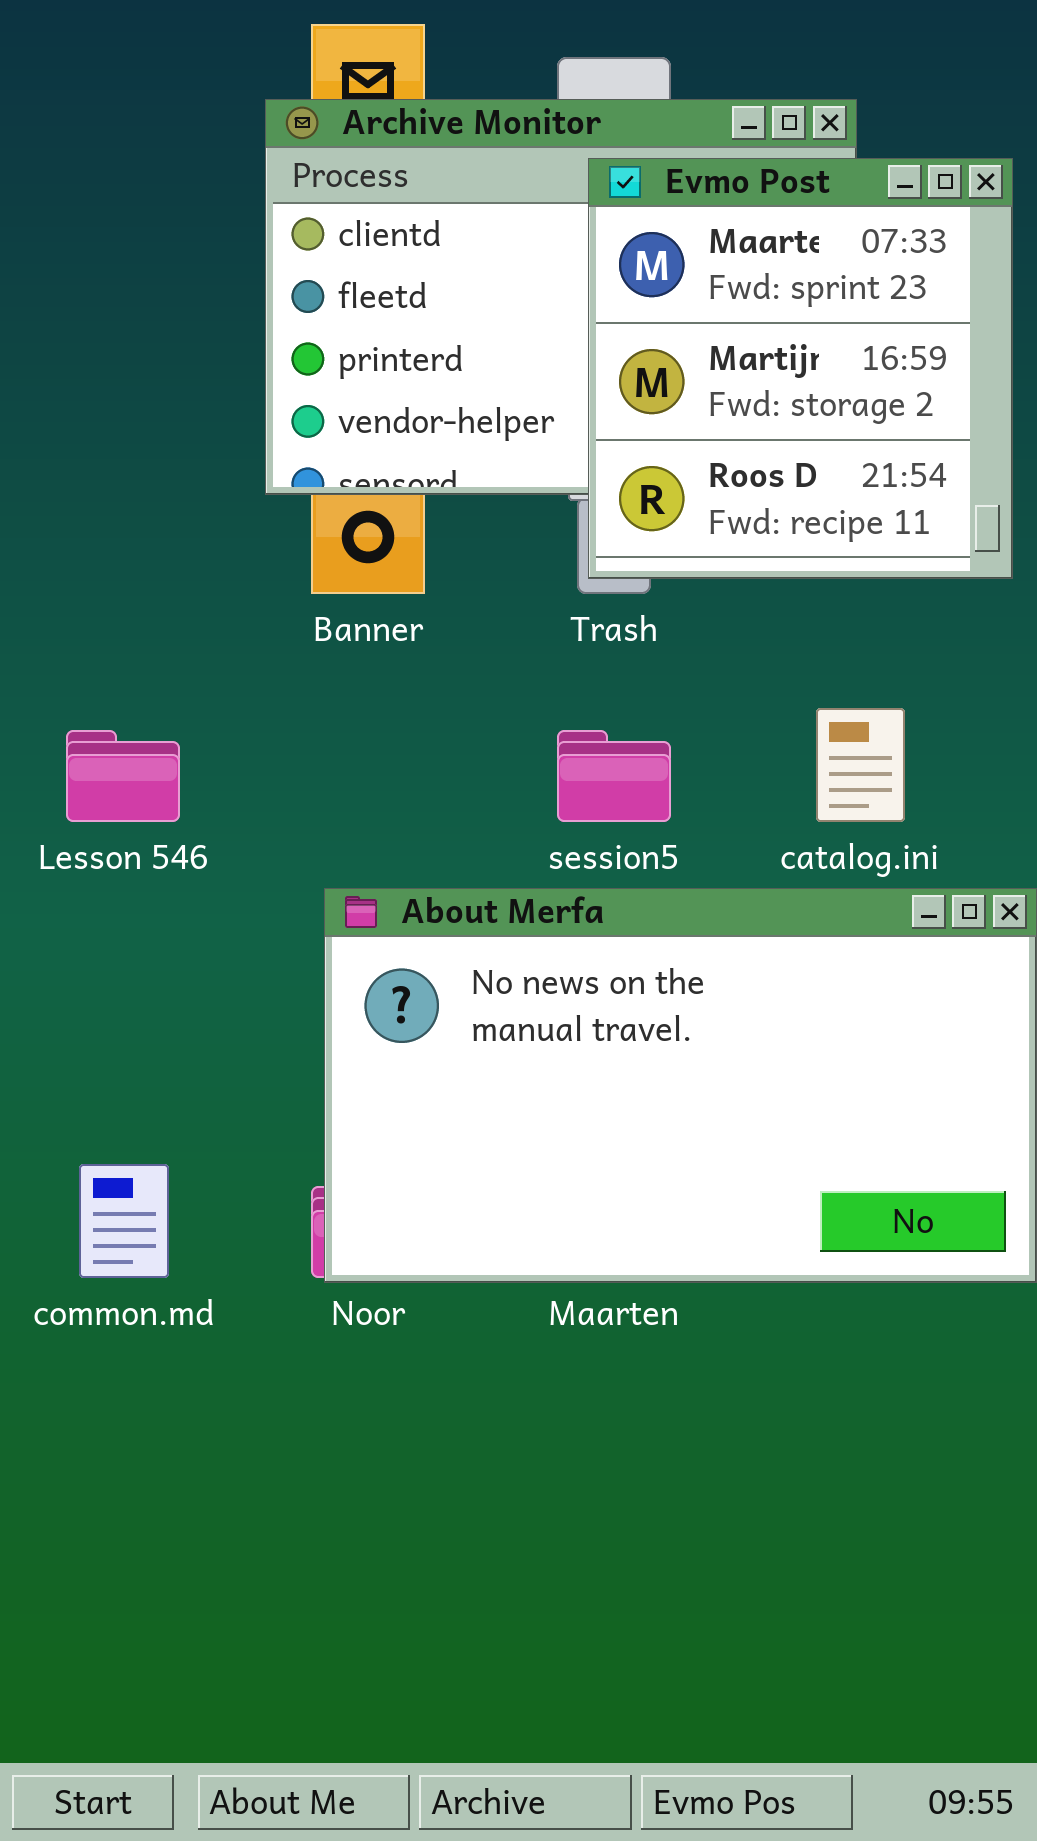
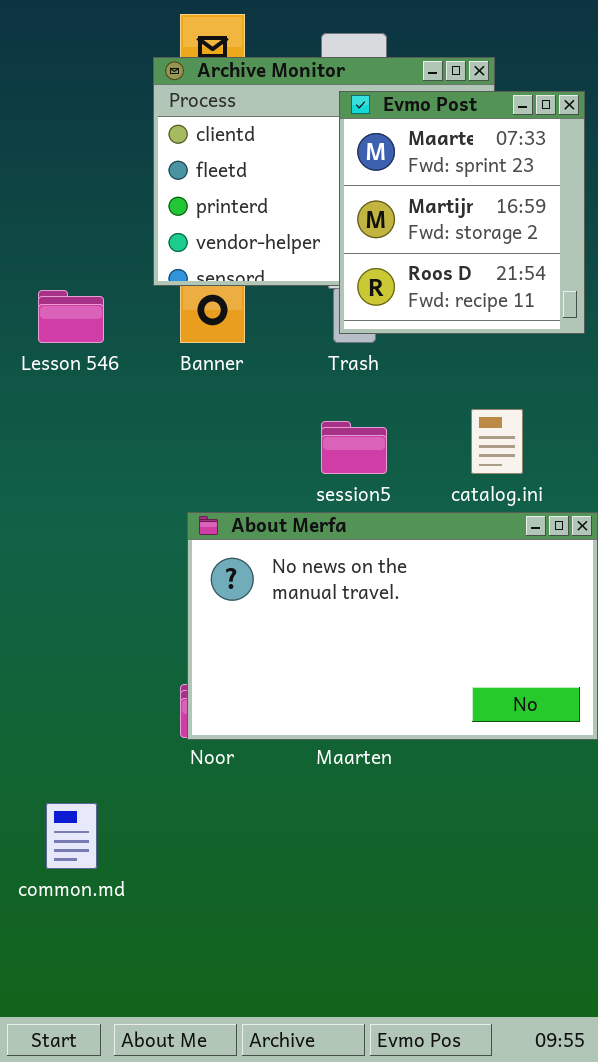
Lesson 546: [66,730,180,822] -> [38,290,104,343], moved
common.md: [79,1164,169,1278] -> [46,803,97,869], moved

